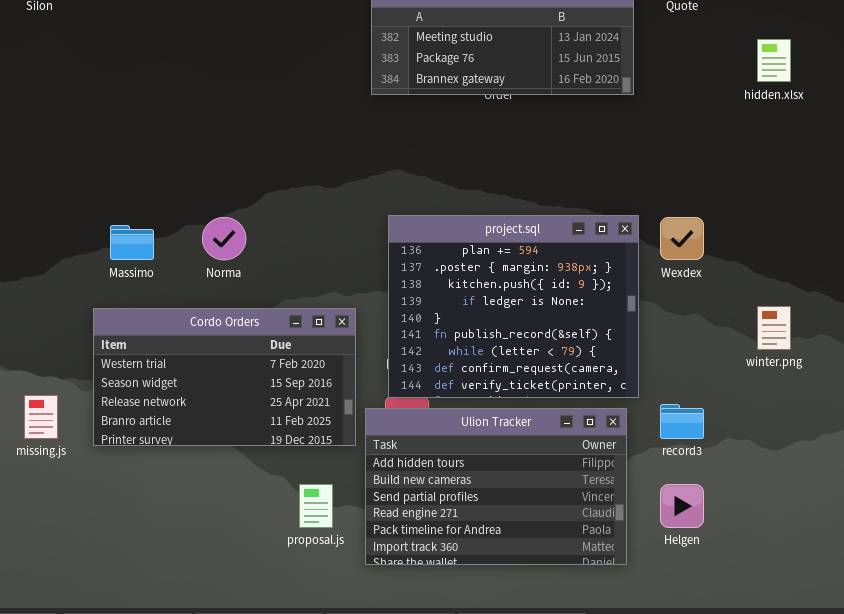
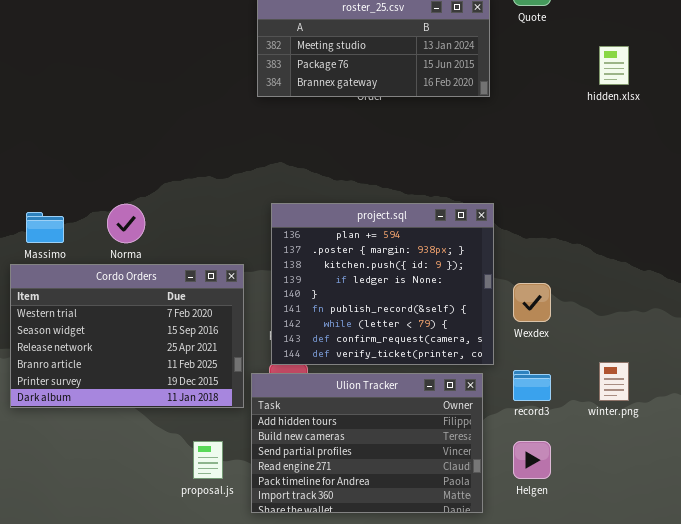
Wexdex: [660,217,704,260] -> [513,283,551,322], moved
winter.png: [757,306,791,350] -> [599,362,629,401], moved
Cordo Orders: [93,308,356,446] -> [10,264,244,408], resized

